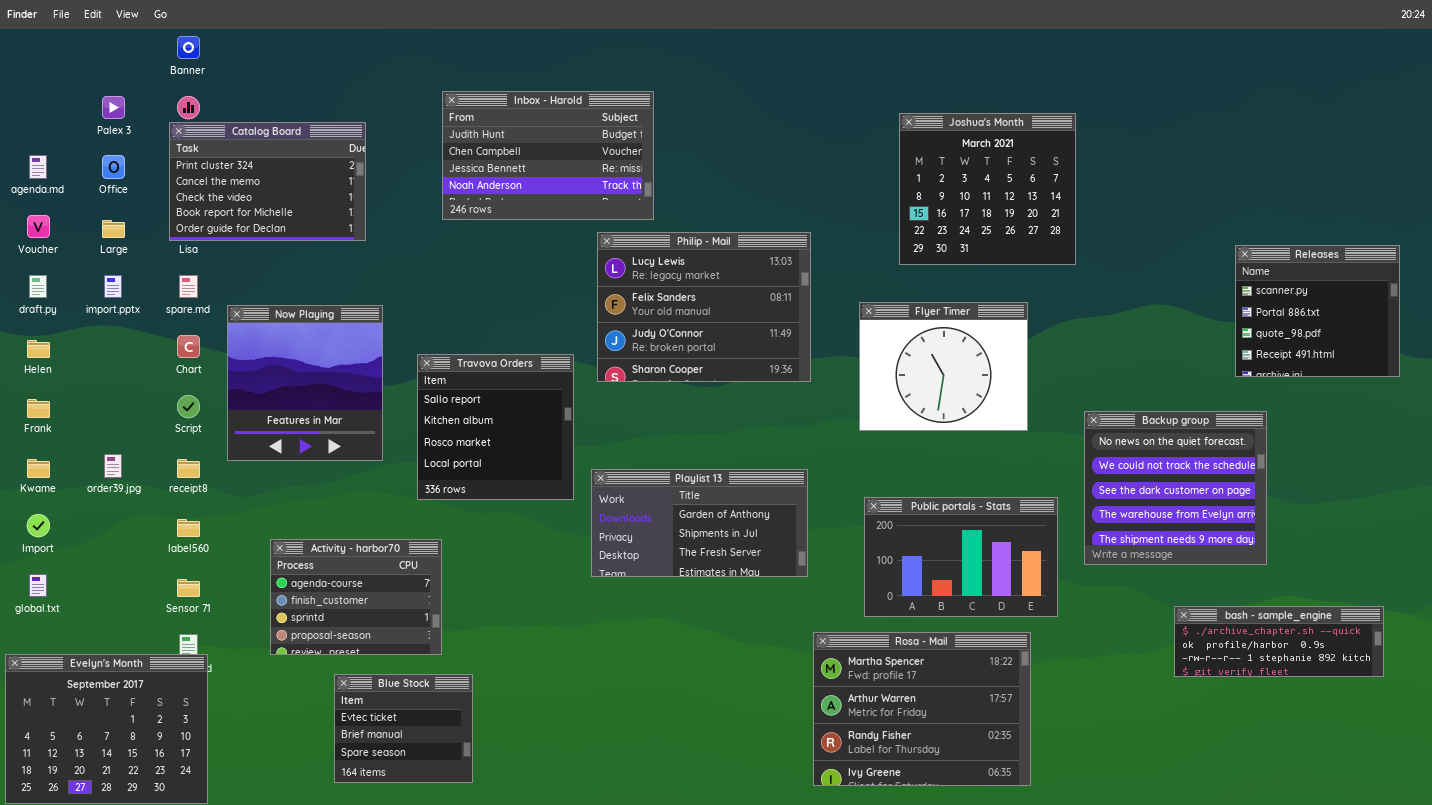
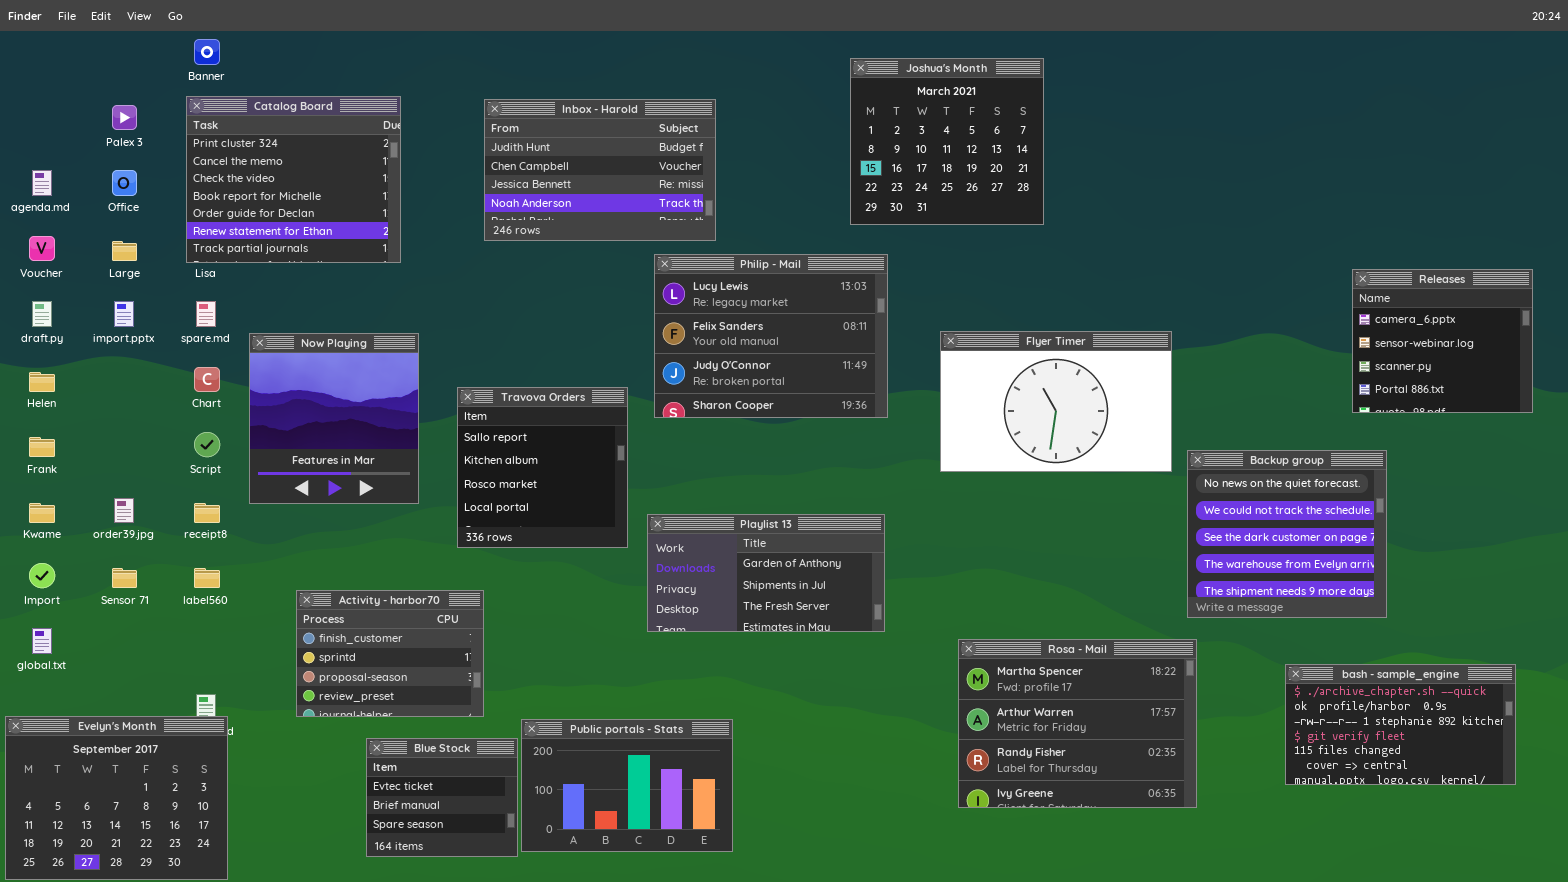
Joshua's Month: [899,113,1076,265] -> [850,58,1044,225], moved
Catalog Board: [169,122,366,241] -> [186,96,401,263], resized
Releases: [1235,245,1400,377] -> [1352,269,1533,413], scrolled up 2 rows
Flyer Timer: [859,302,1028,431] -> [940,331,1172,472], resized
Public portals - Stats: [864,497,1058,617] -> [521,719,733,852], moved
Activity - harbor70: [270,539,442,655] -> [296,590,484,717], scrolled down 1 row
Sensor 71: [177,579,200,597] -> [112,568,137,588], moved
bash - sample_engine: [1174,606,1384,677] -> [1285,664,1516,785], resized
Rosa - Mail: [813,632,1031,786] -> [958,639,1197,808], moved

